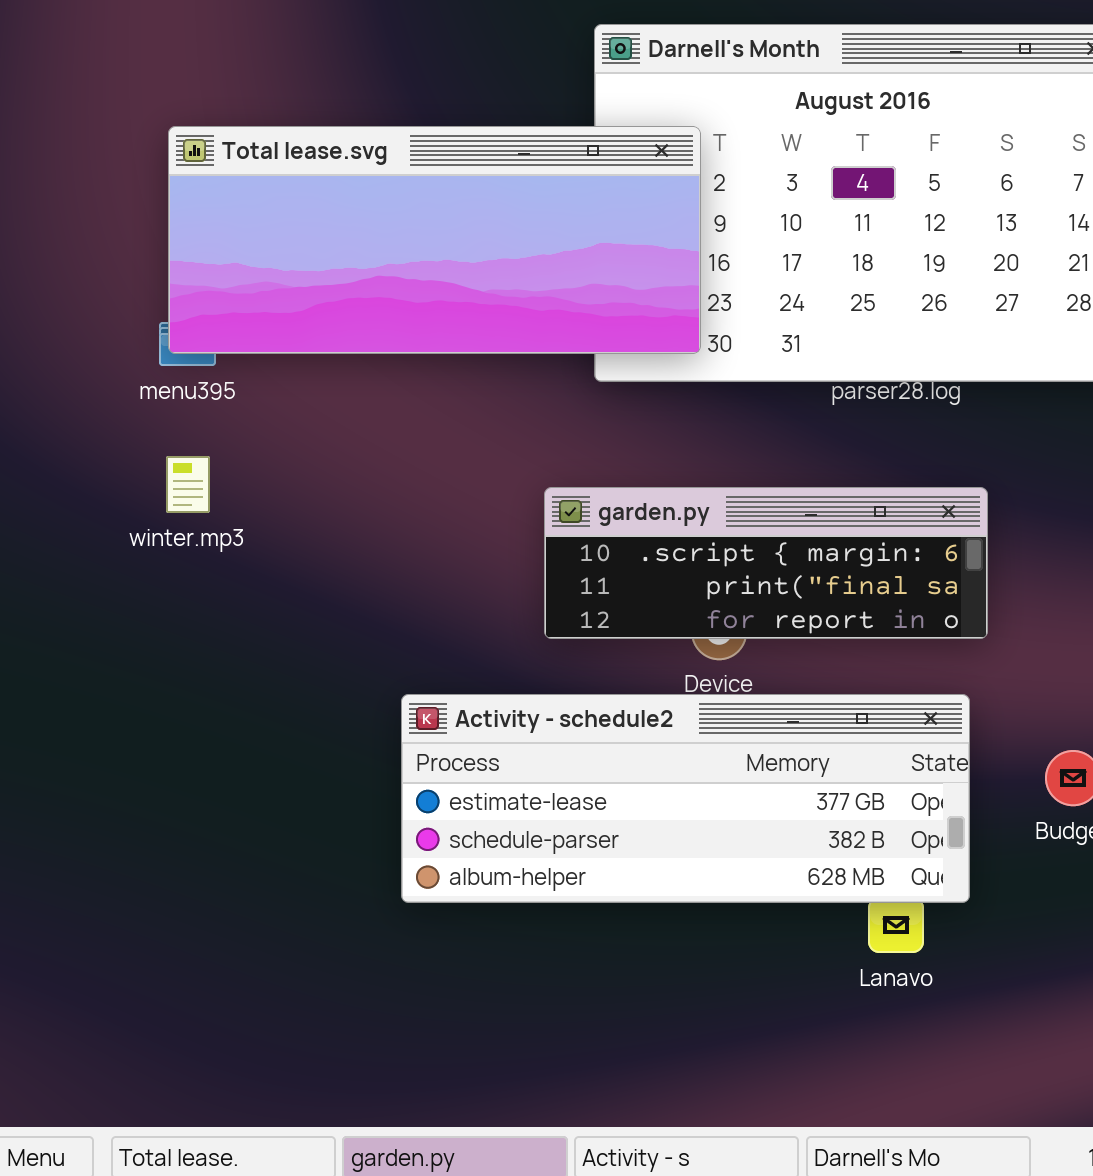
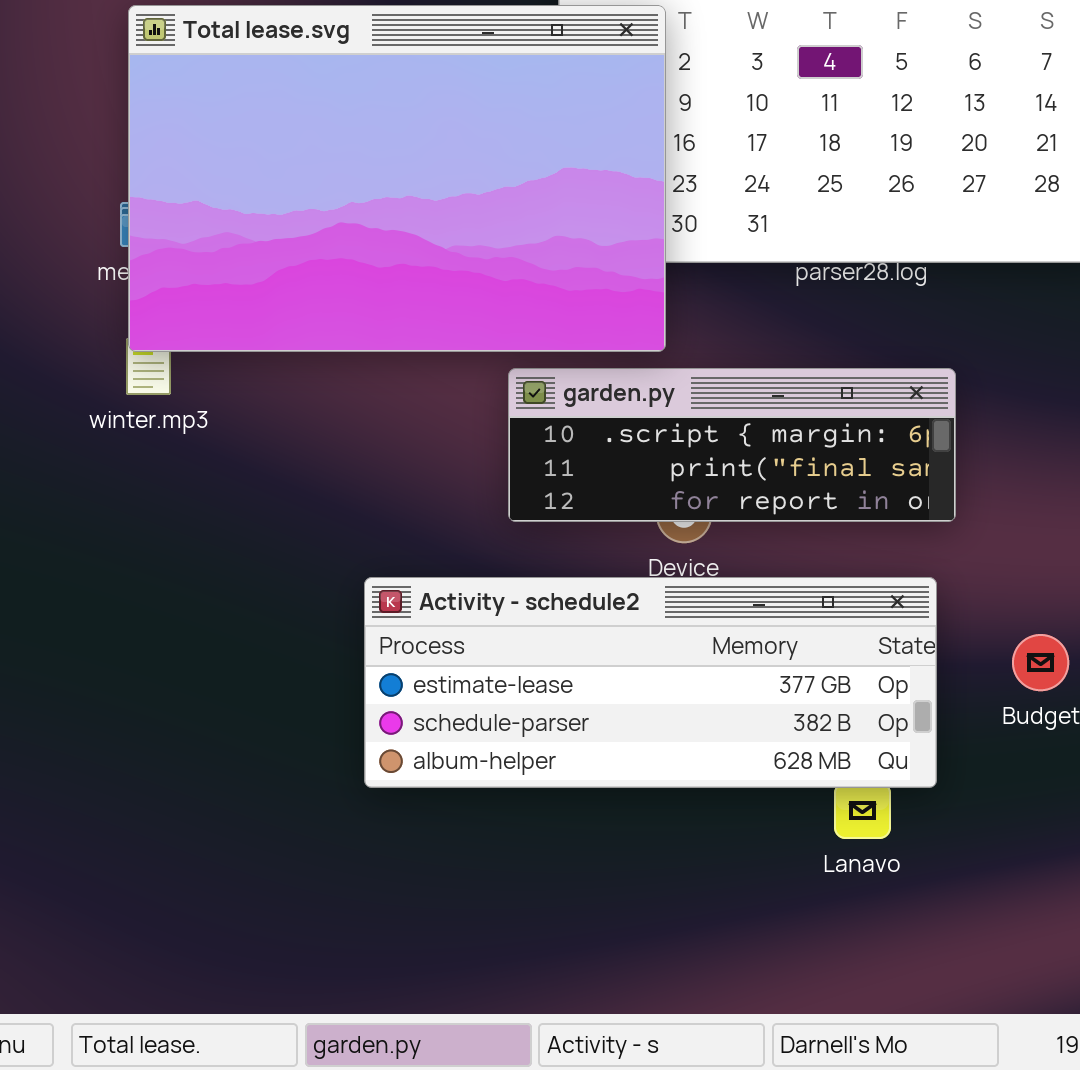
Total lease.svg: [168,126,701,354] -> [128,5,666,352], resized

